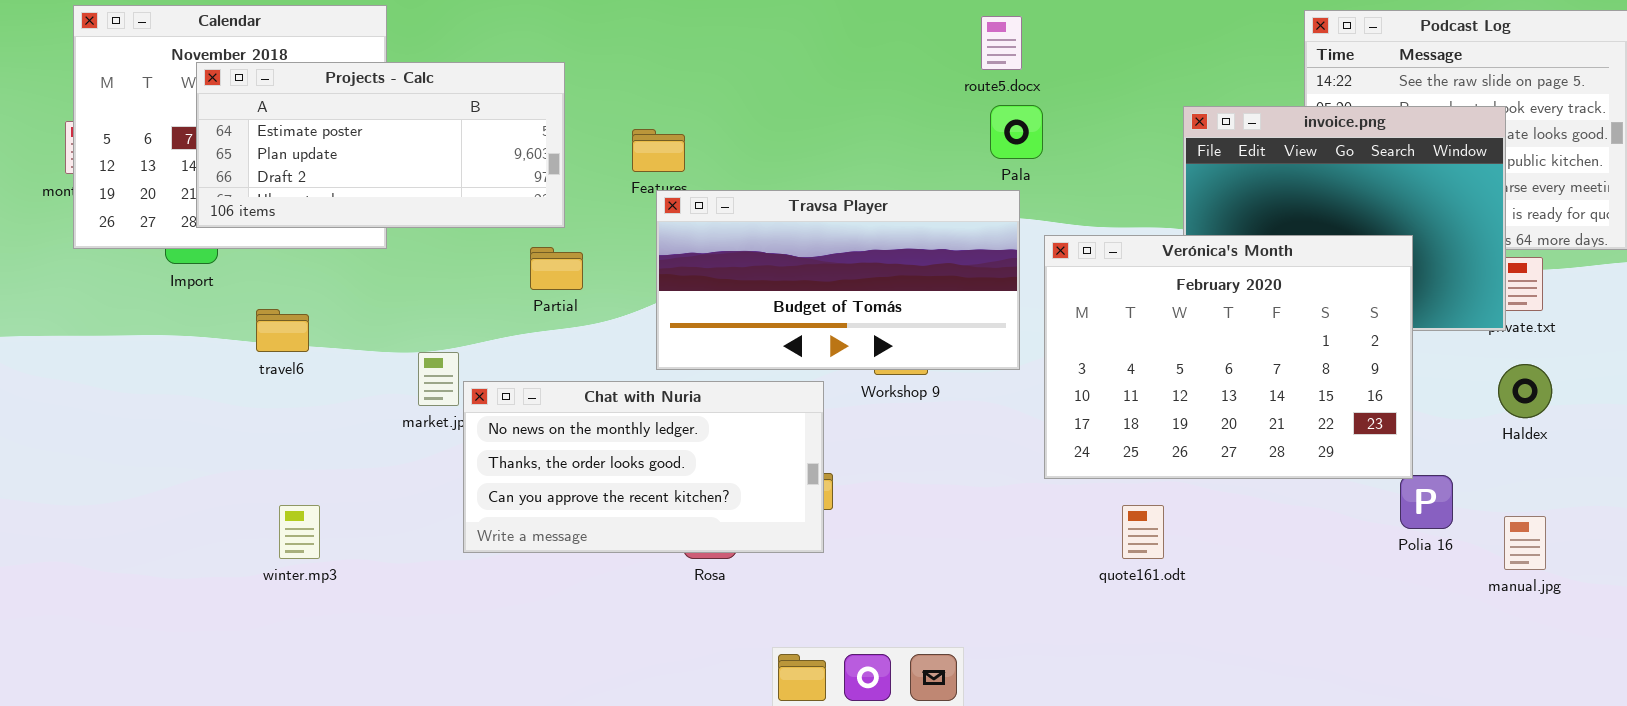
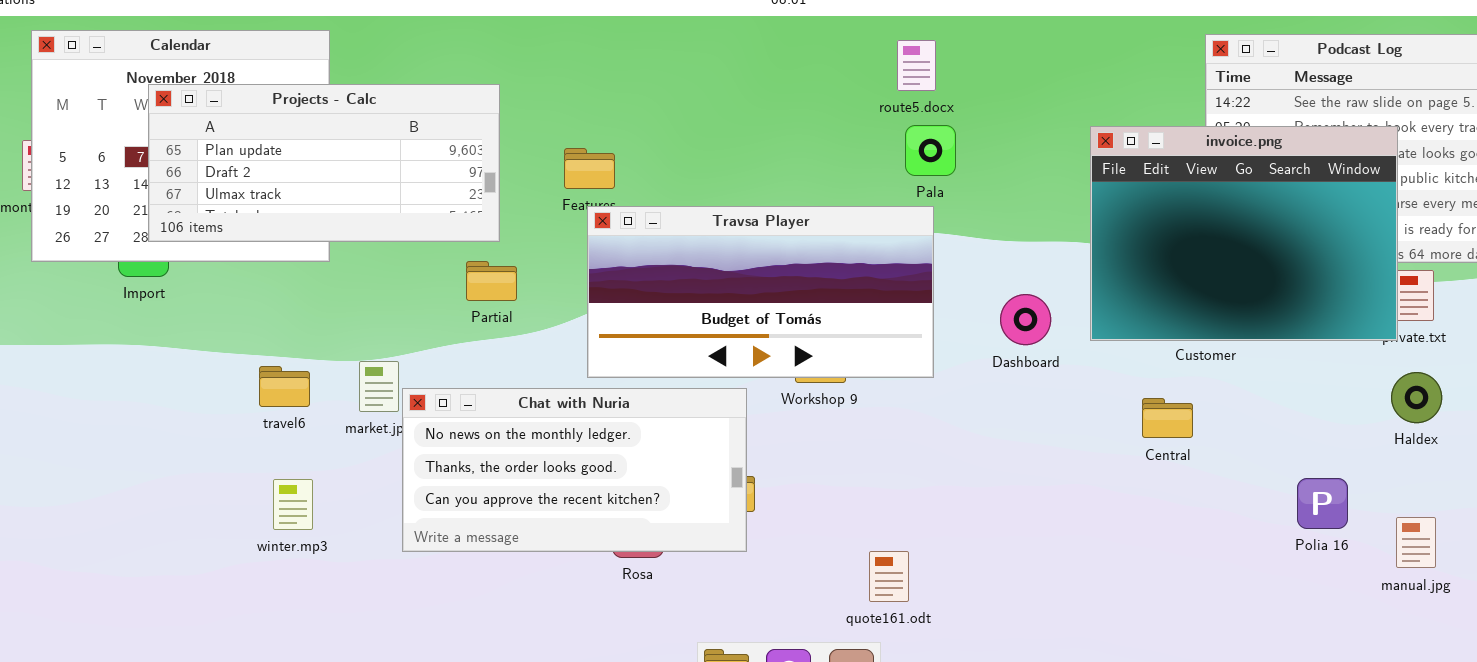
Projects - Calc: [196,62,565,228] -> [148,84,500,242], scrolled down 1 row
Verónica's Month: [1044,235,1413,479] -> none, closed
travel6: [256,309,309,352] -> [259,366,310,407], moved
winter.mp3: [279,505,320,559] -> [273,479,313,530], moved
quote161.odt: [1122,505,1164,559] -> [869,551,909,602], moved

